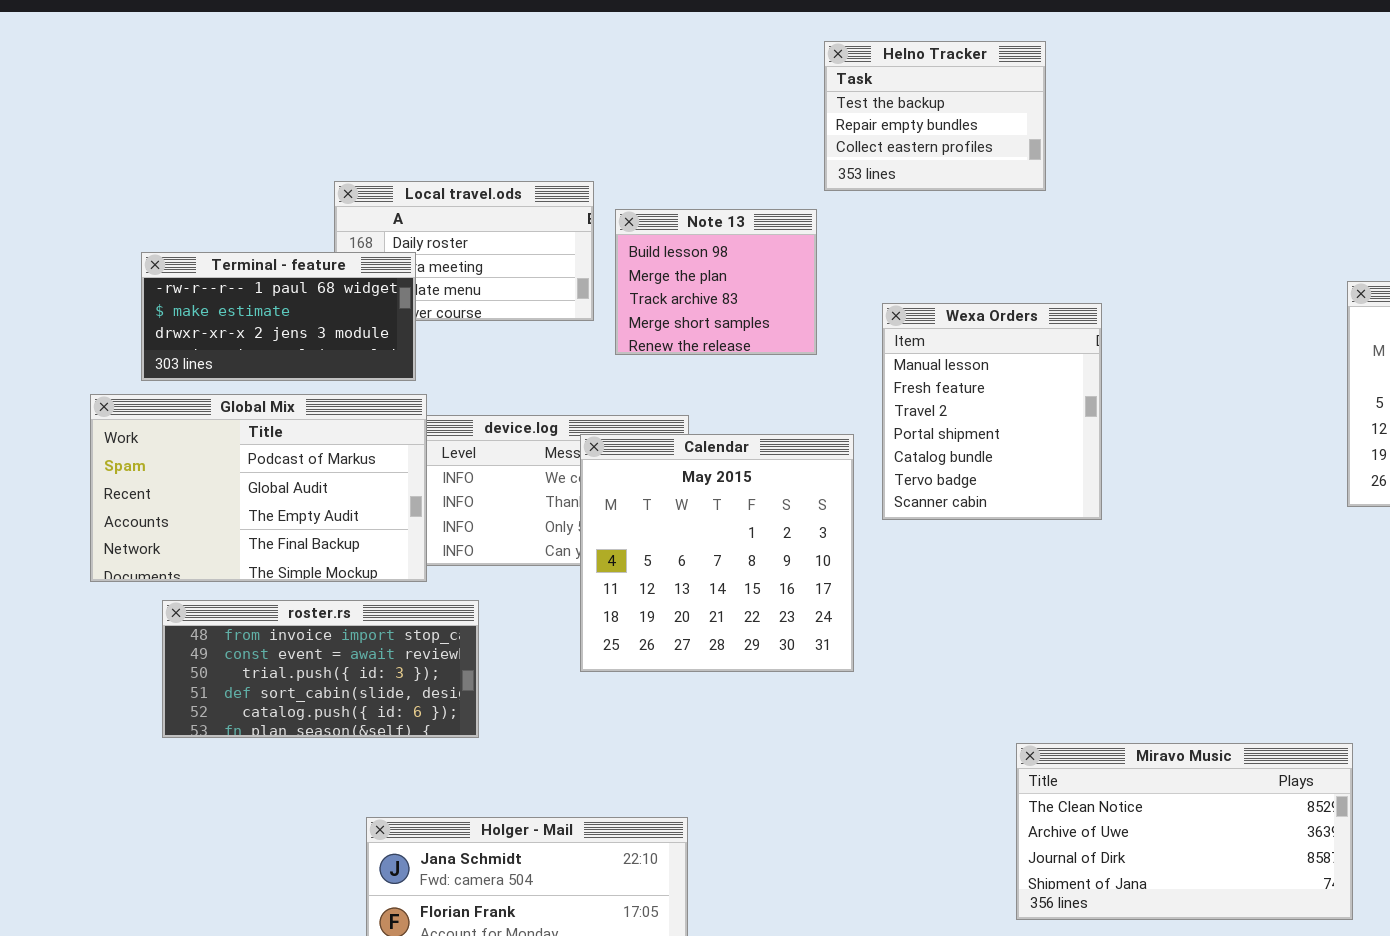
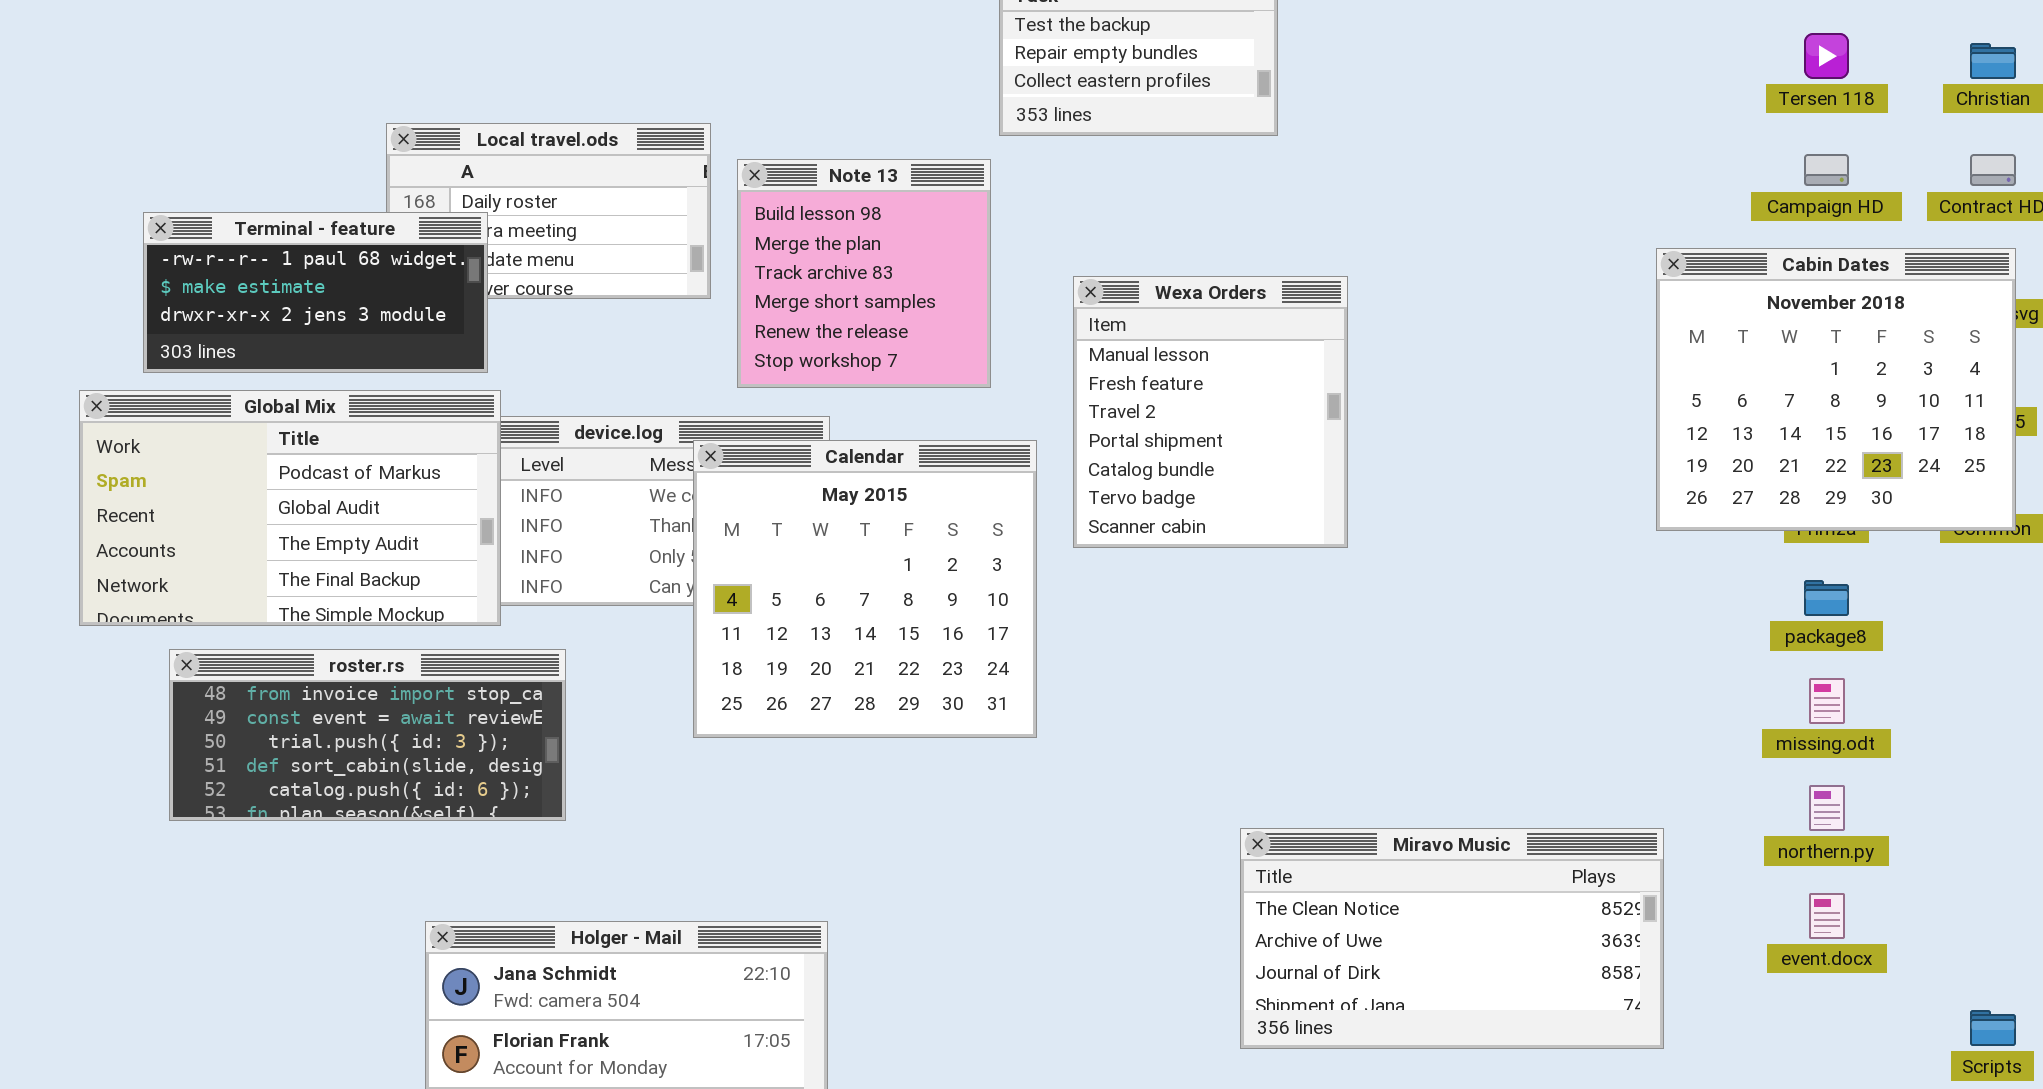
Note 13: [615,209,817,355] -> [737,159,991,388], resized

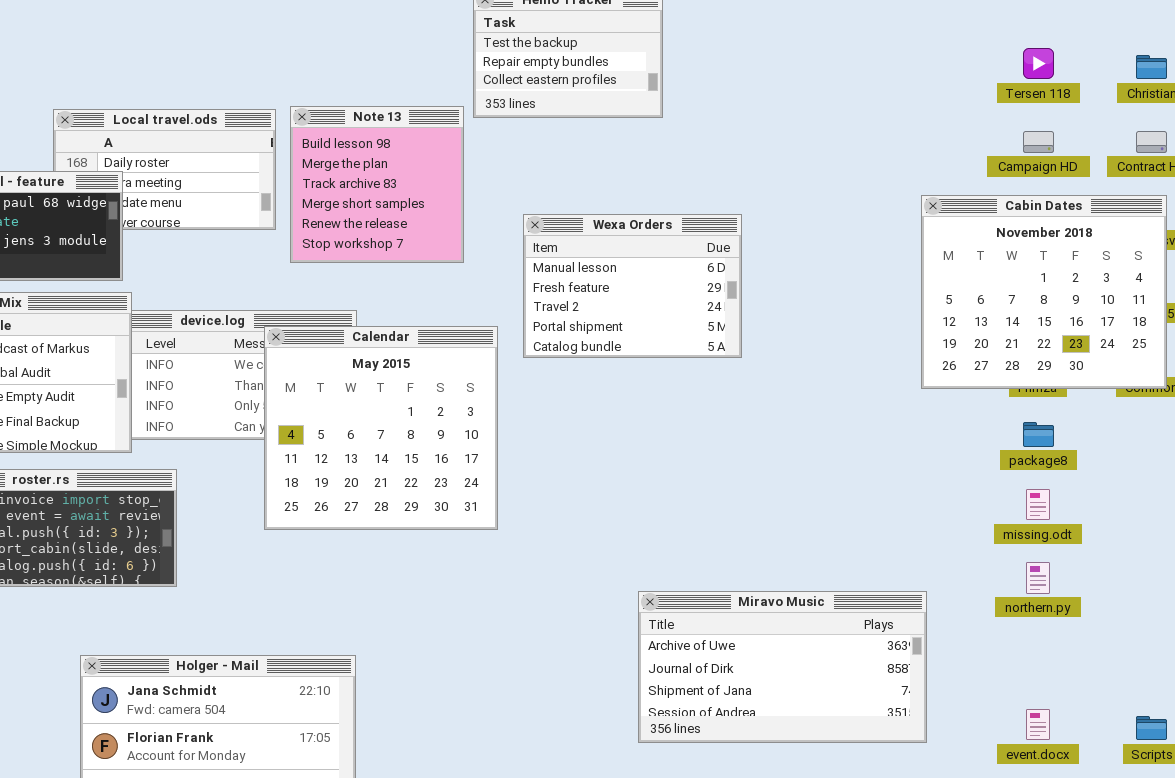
Note 13: [737,159,991,388] -> [290,106,464,263], moved
Wexa Orders: [1073,276,1348,548] -> [523,214,742,358], resized
Miravo Music: [1240,828,1664,1049] -> [638,591,927,743], scrolled down 1 row
event.docx: [1809,893,1845,939] -> [1026,709,1050,740], moved

